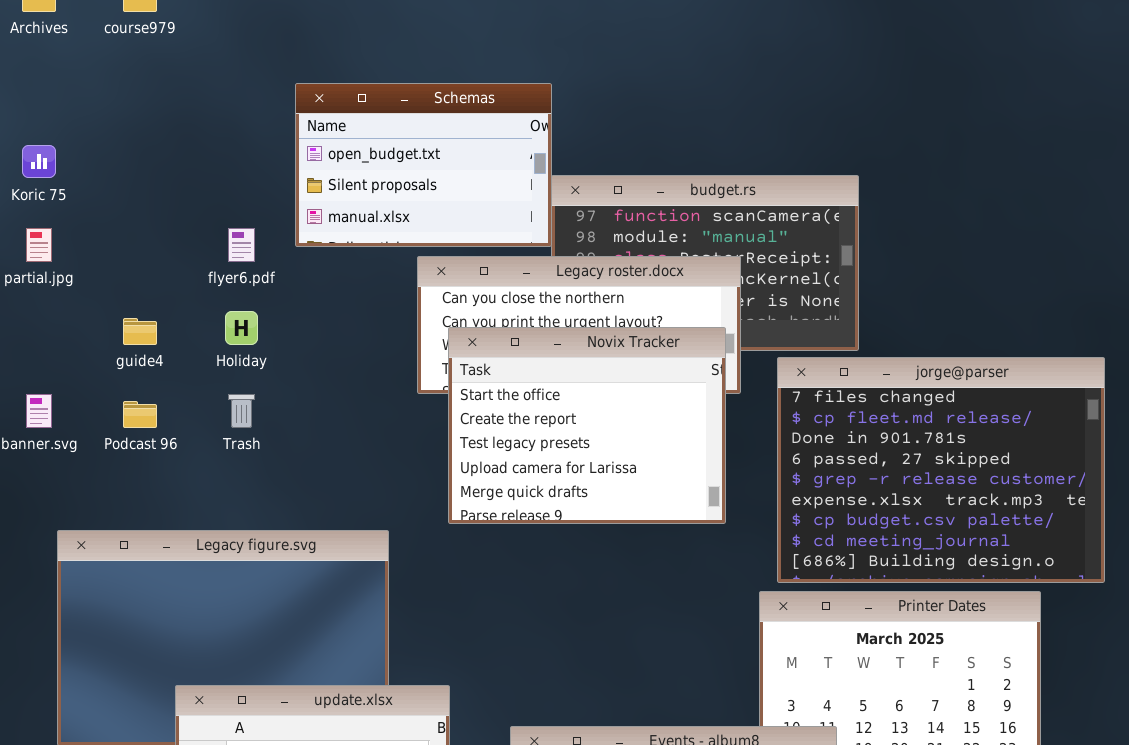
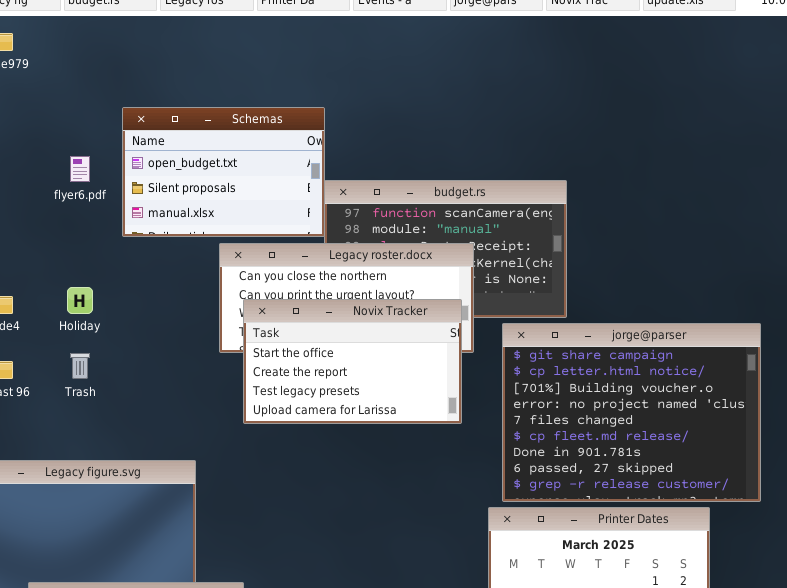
flyer6.pdf: [228,228,255,262] -> [70,156,90,182], moved
Novix Tracker: [448,327,726,524] -> [243,299,462,424], resized
jorge@parser: [777,357,1105,583] -> [502,323,761,502], scrolled up 4 rows

